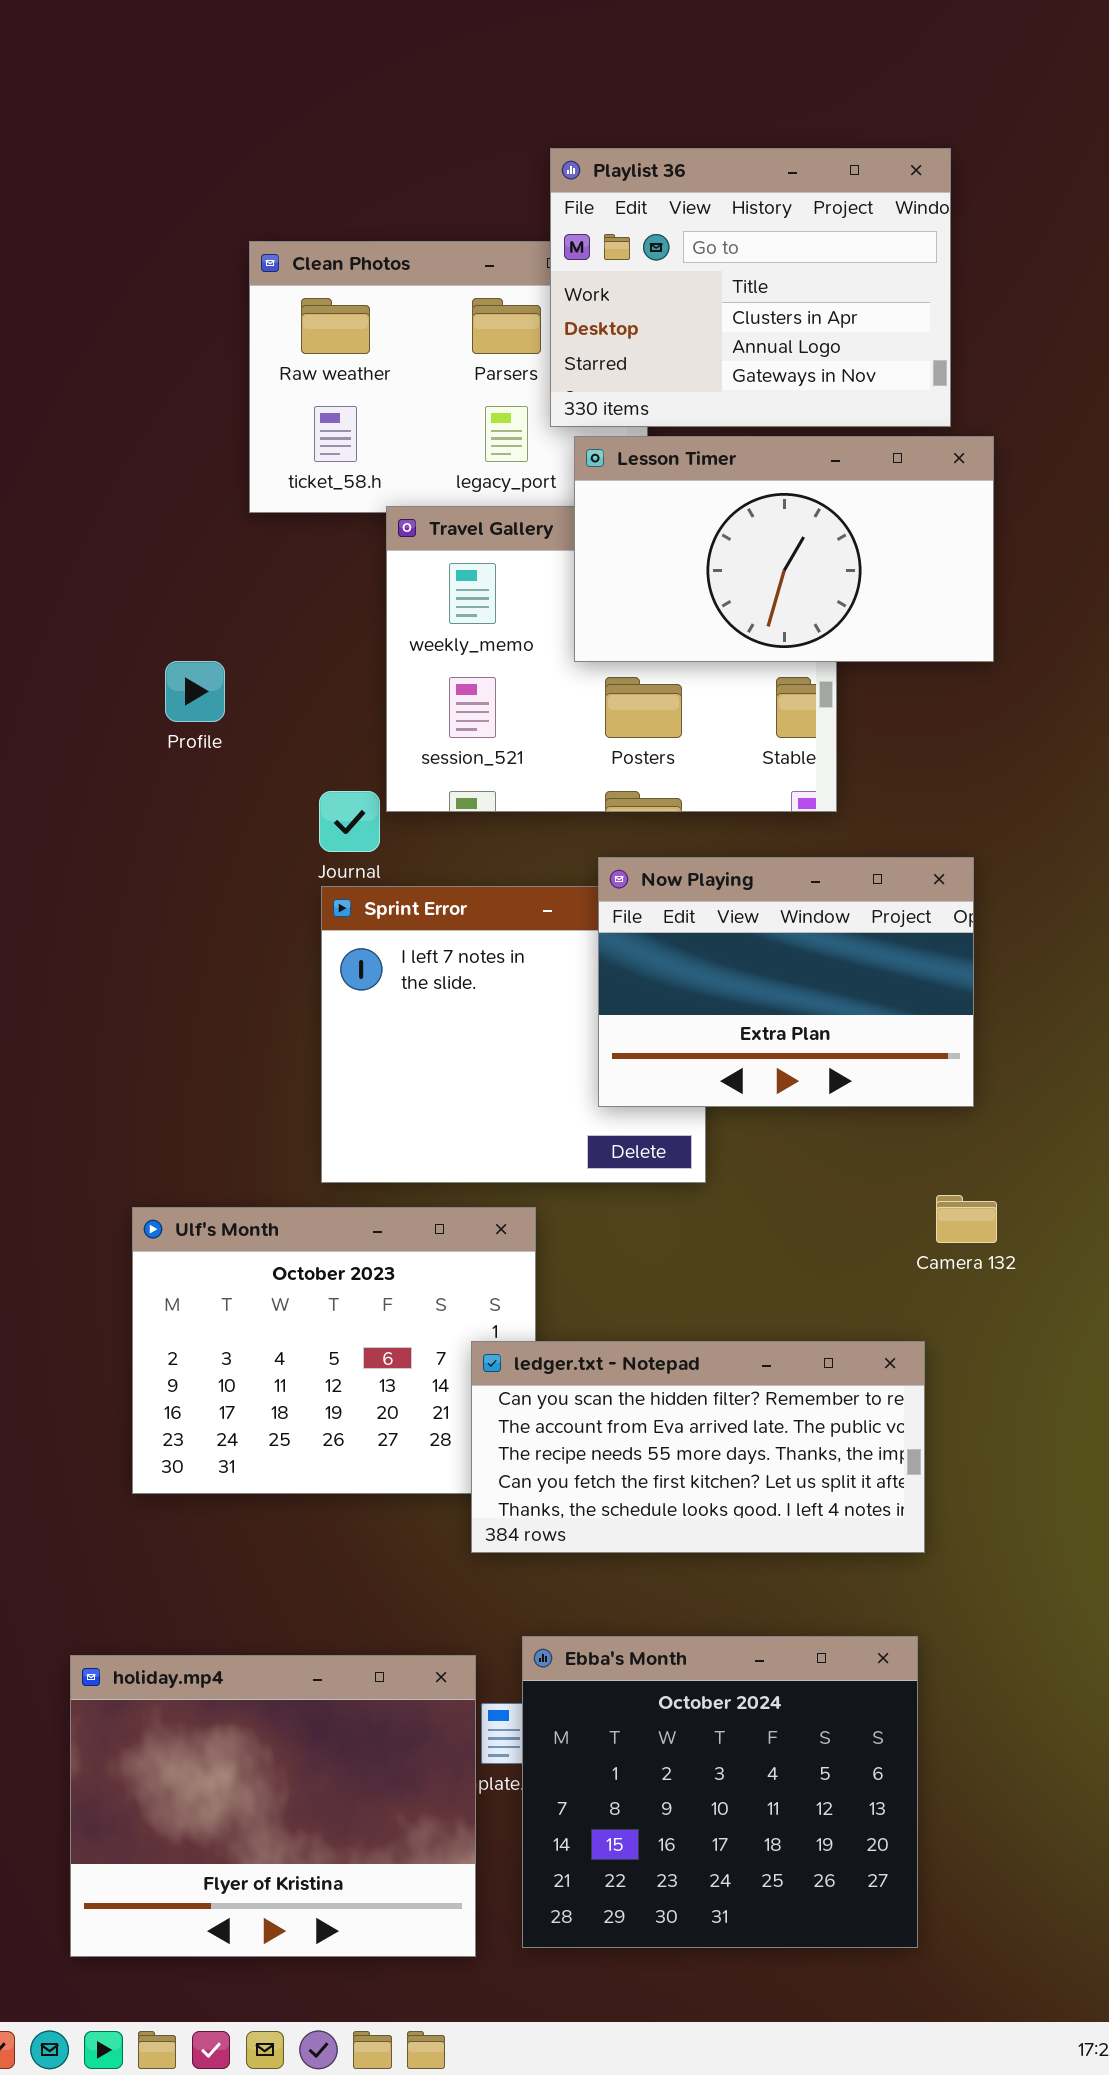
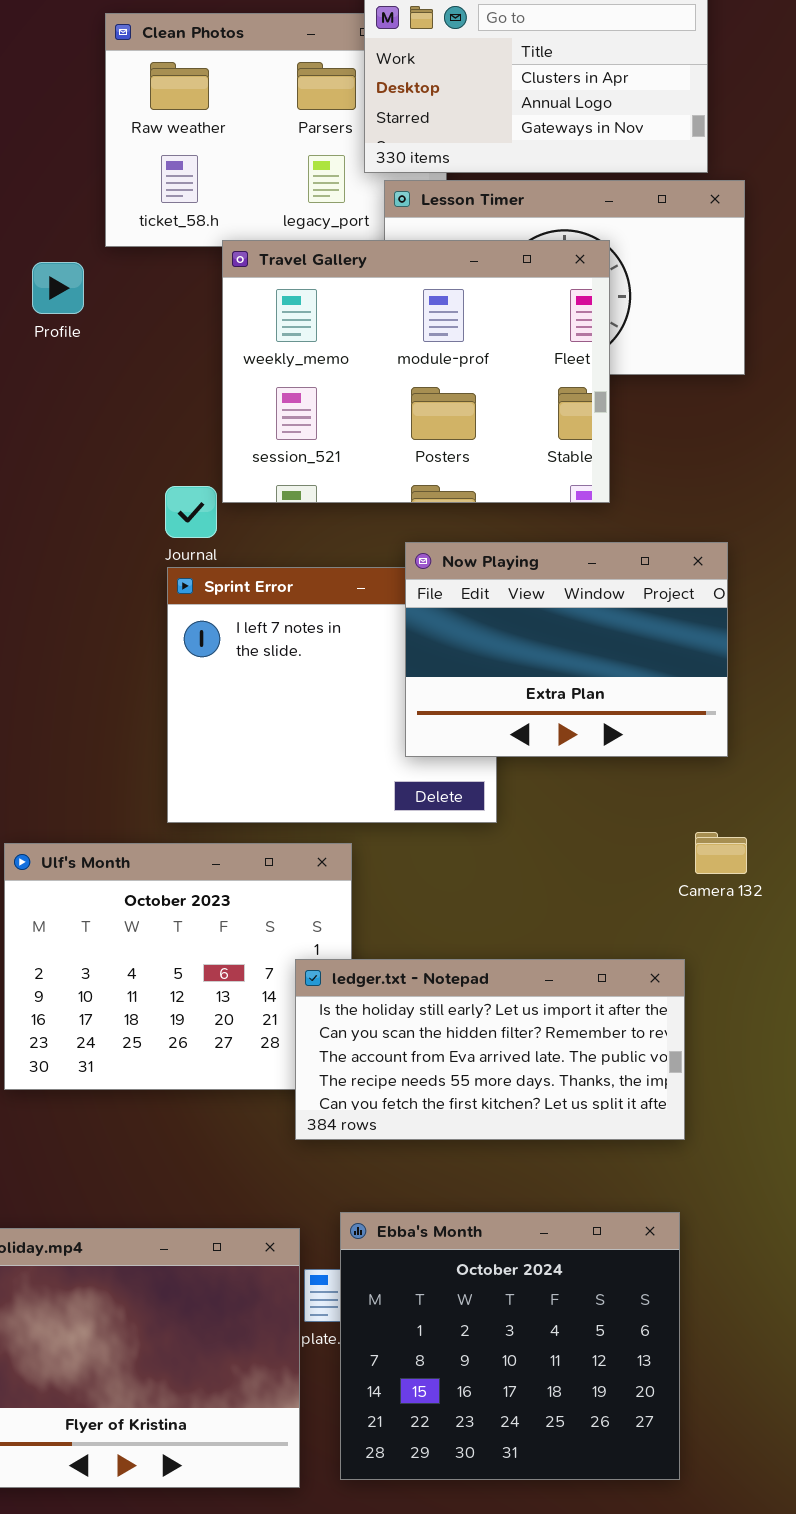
Travel Gallery: [386,506,837,812] -> [222,240,610,503], raised
Profile: [165,661,225,722] -> [32,262,84,314], moved
ledger.txt - Notepad: [471,1341,925,1553] -> [295,959,685,1140], scrolled up 1 row

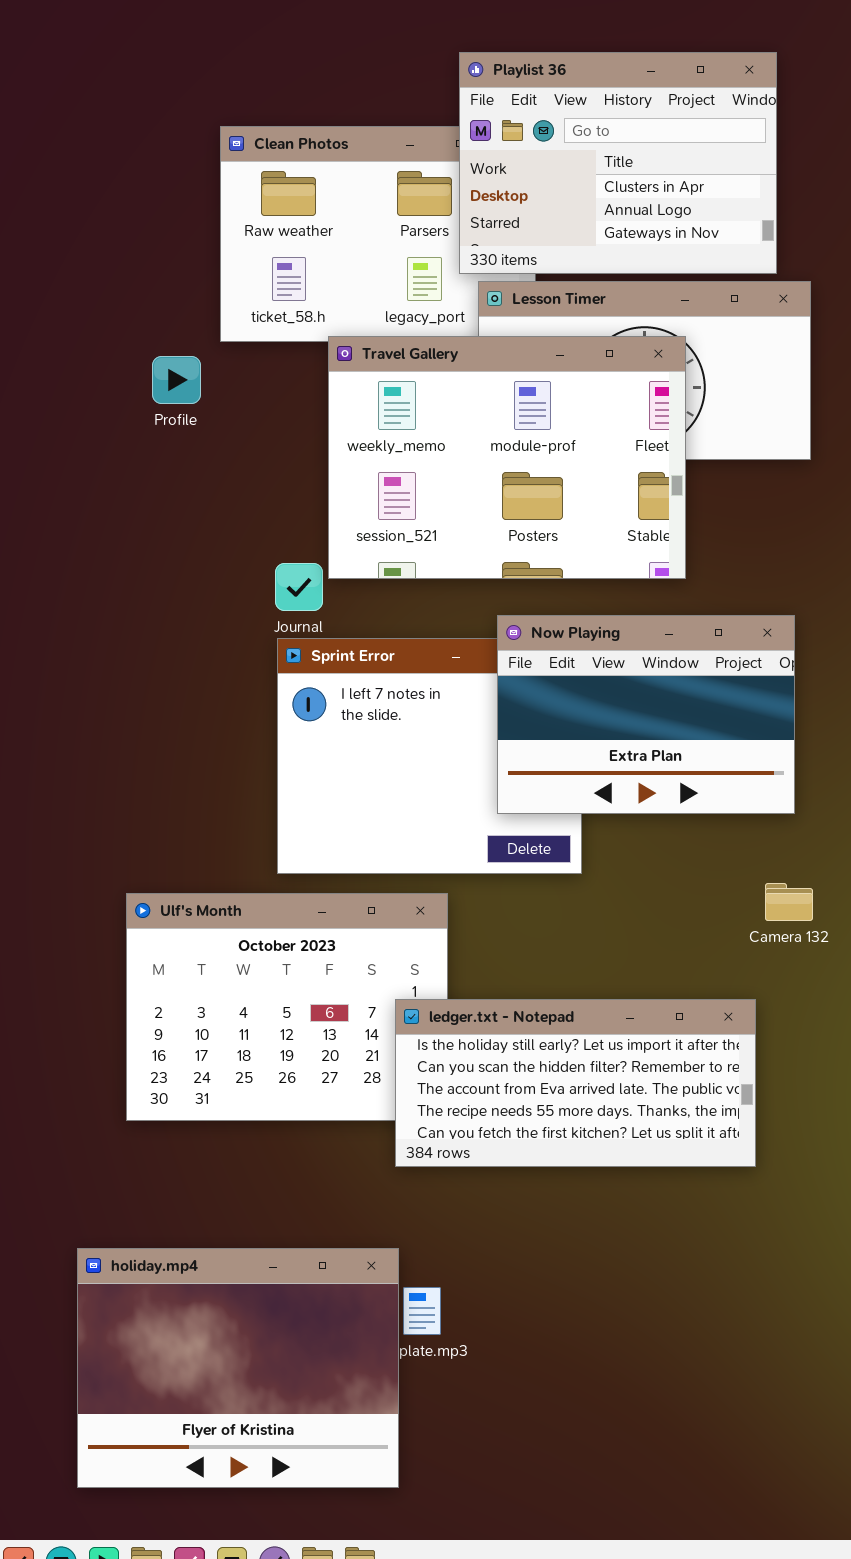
Ebba's Month: [340,1212,680,1480] -> none, closed

